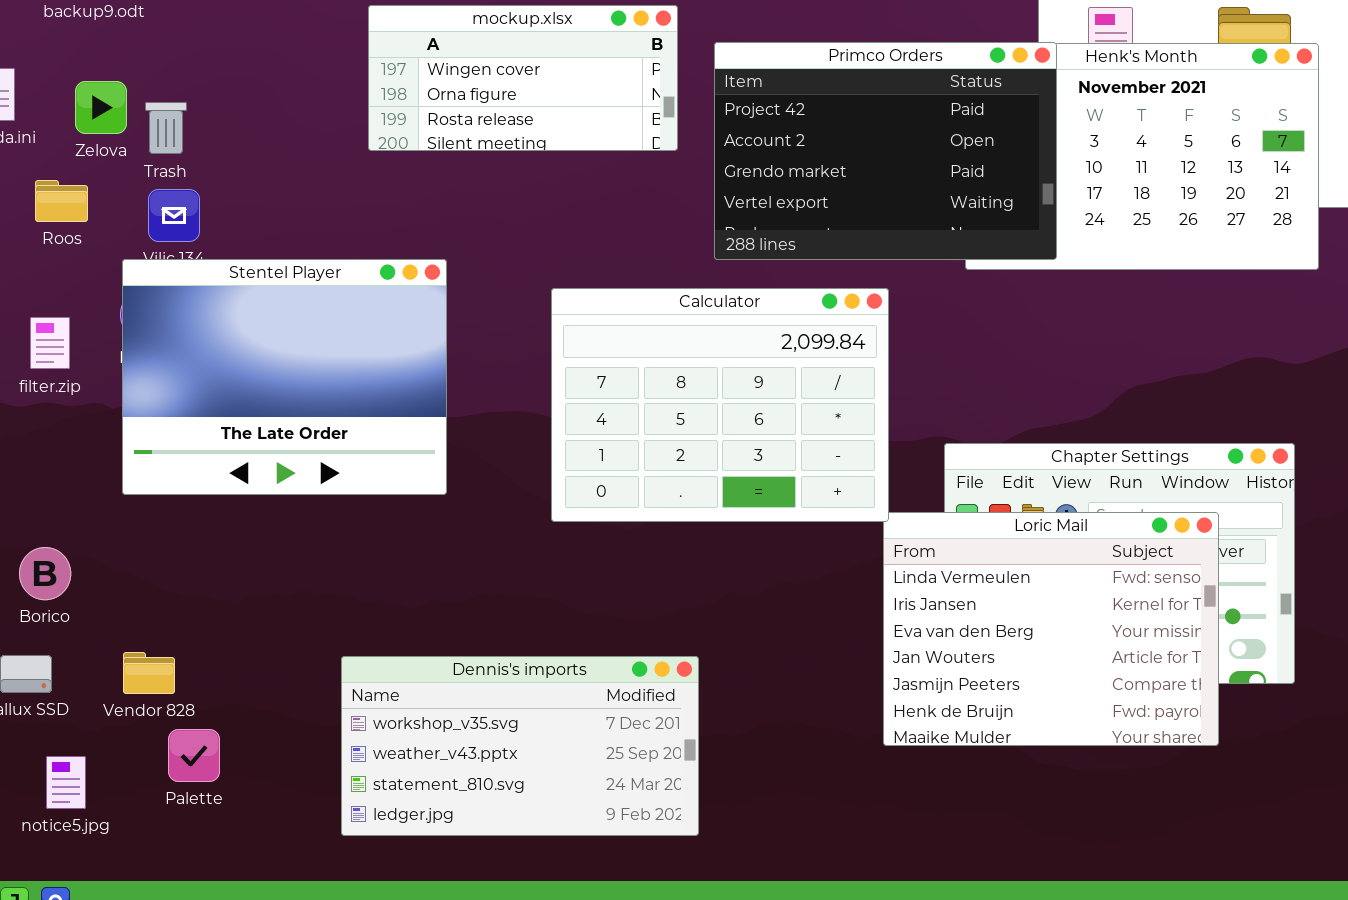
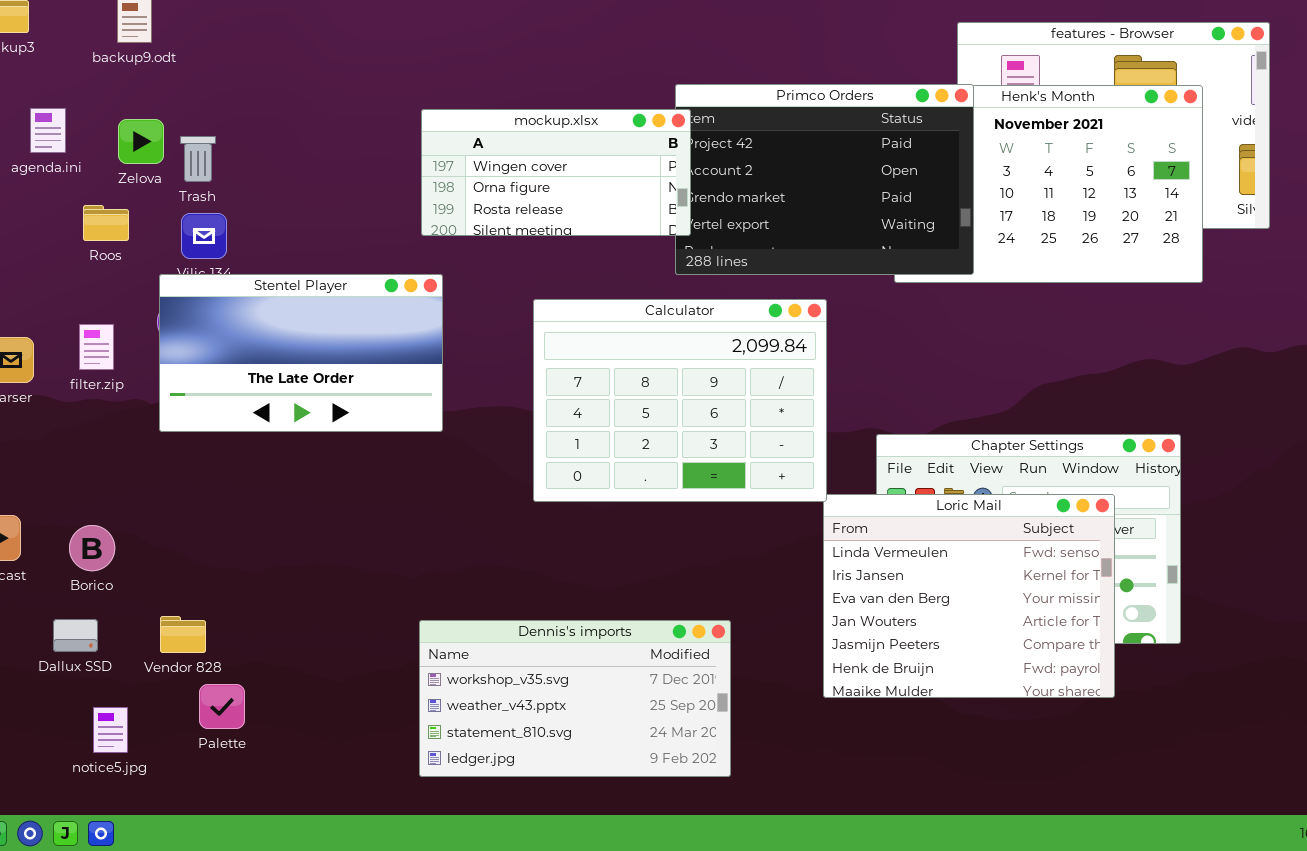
mockup.xlsx: [368,5,678,151] -> [421,109,691,236], moved
Stentel Player: [122,259,447,495] -> [159,274,443,432], resized
Dennis's imports: [341,656,699,836] -> [419,620,731,777], moved

